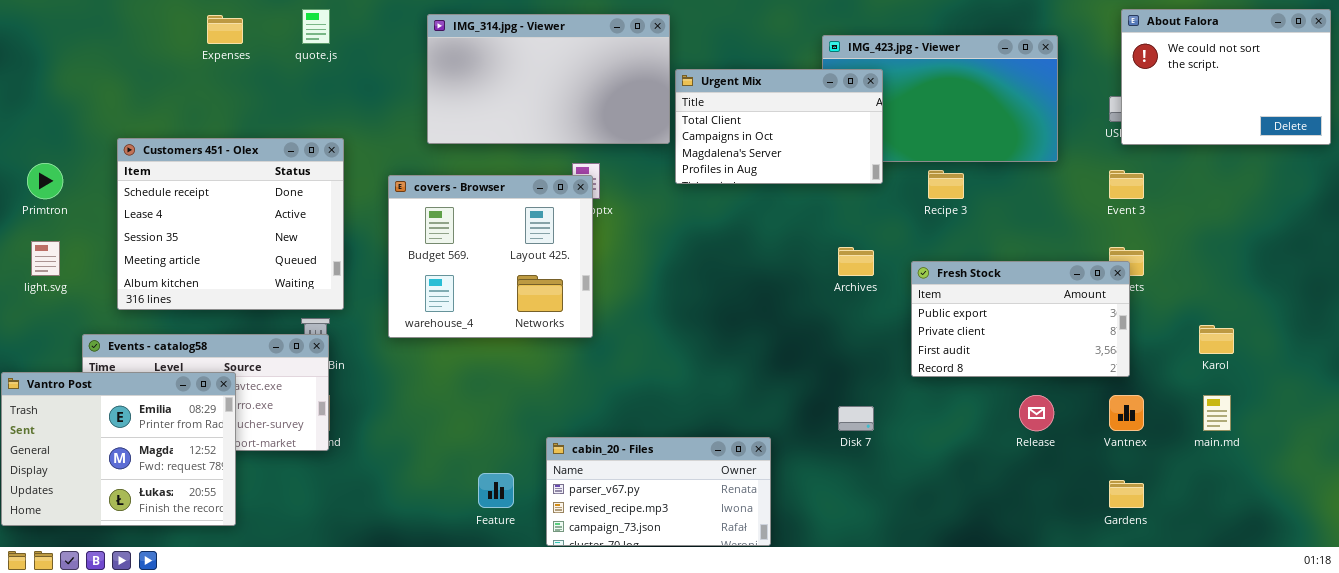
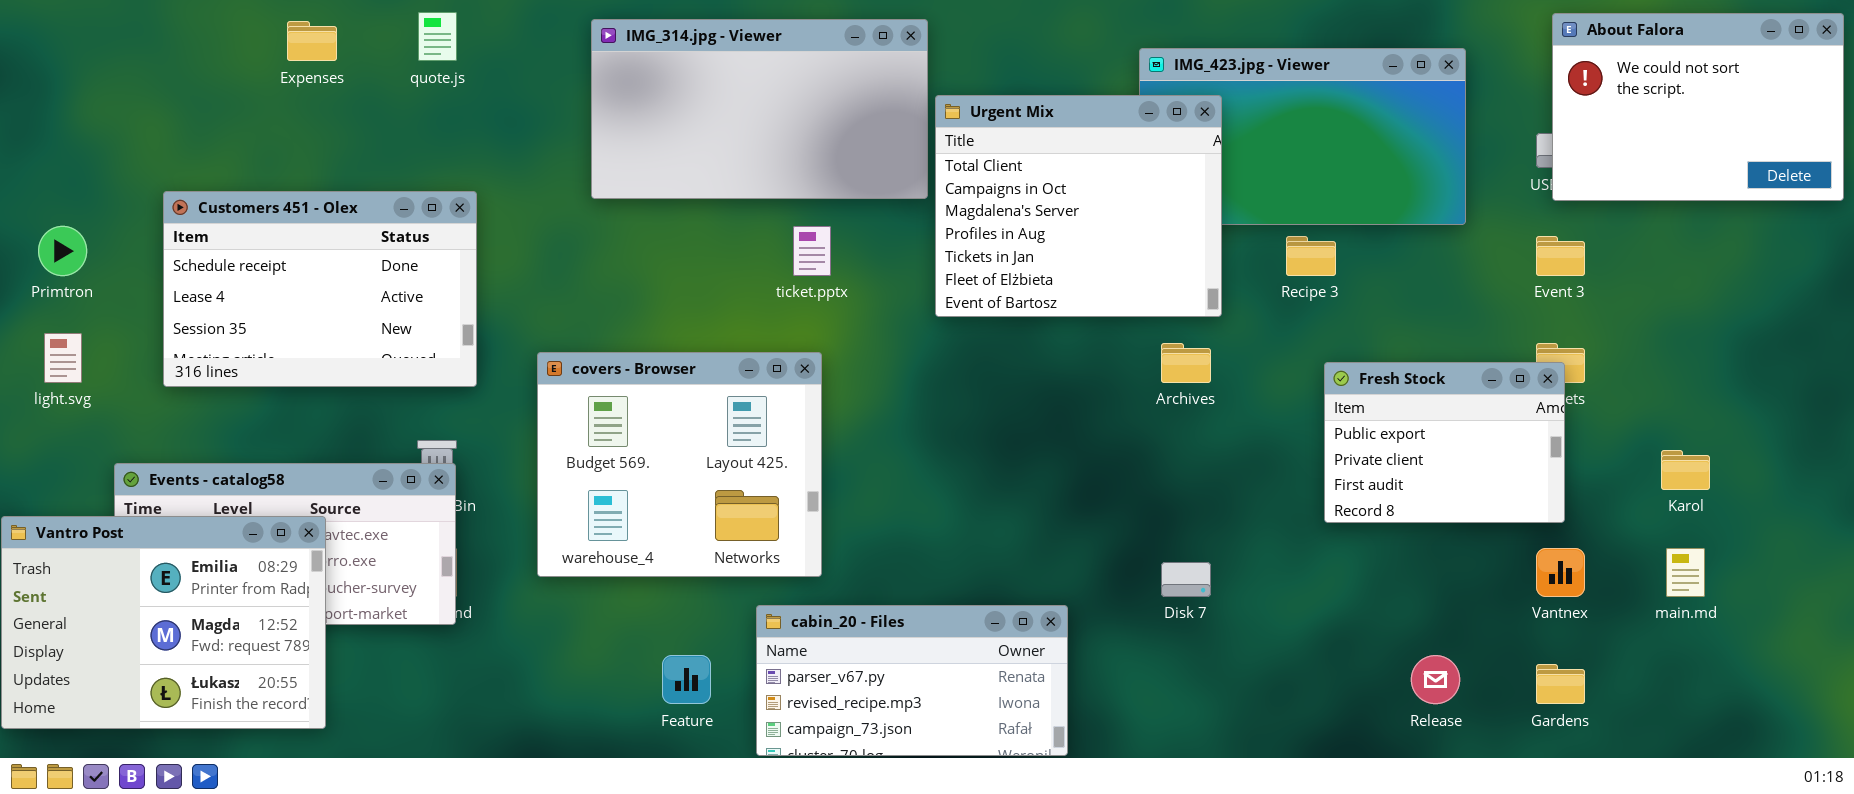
Urgent Mix: [675,69,883,184] -> [935,95,1222,317], resized
Customers 451 - Olex: [117,138,344,310] -> [163,191,477,387], resized
covers - Browser: [388,175,593,338] -> [537,352,822,577], moved
Fresh Stock: [911,261,1130,377] -> [1324,362,1565,523], resized
Release: [1019,395,1054,431] -> [1411,655,1460,704], moved

